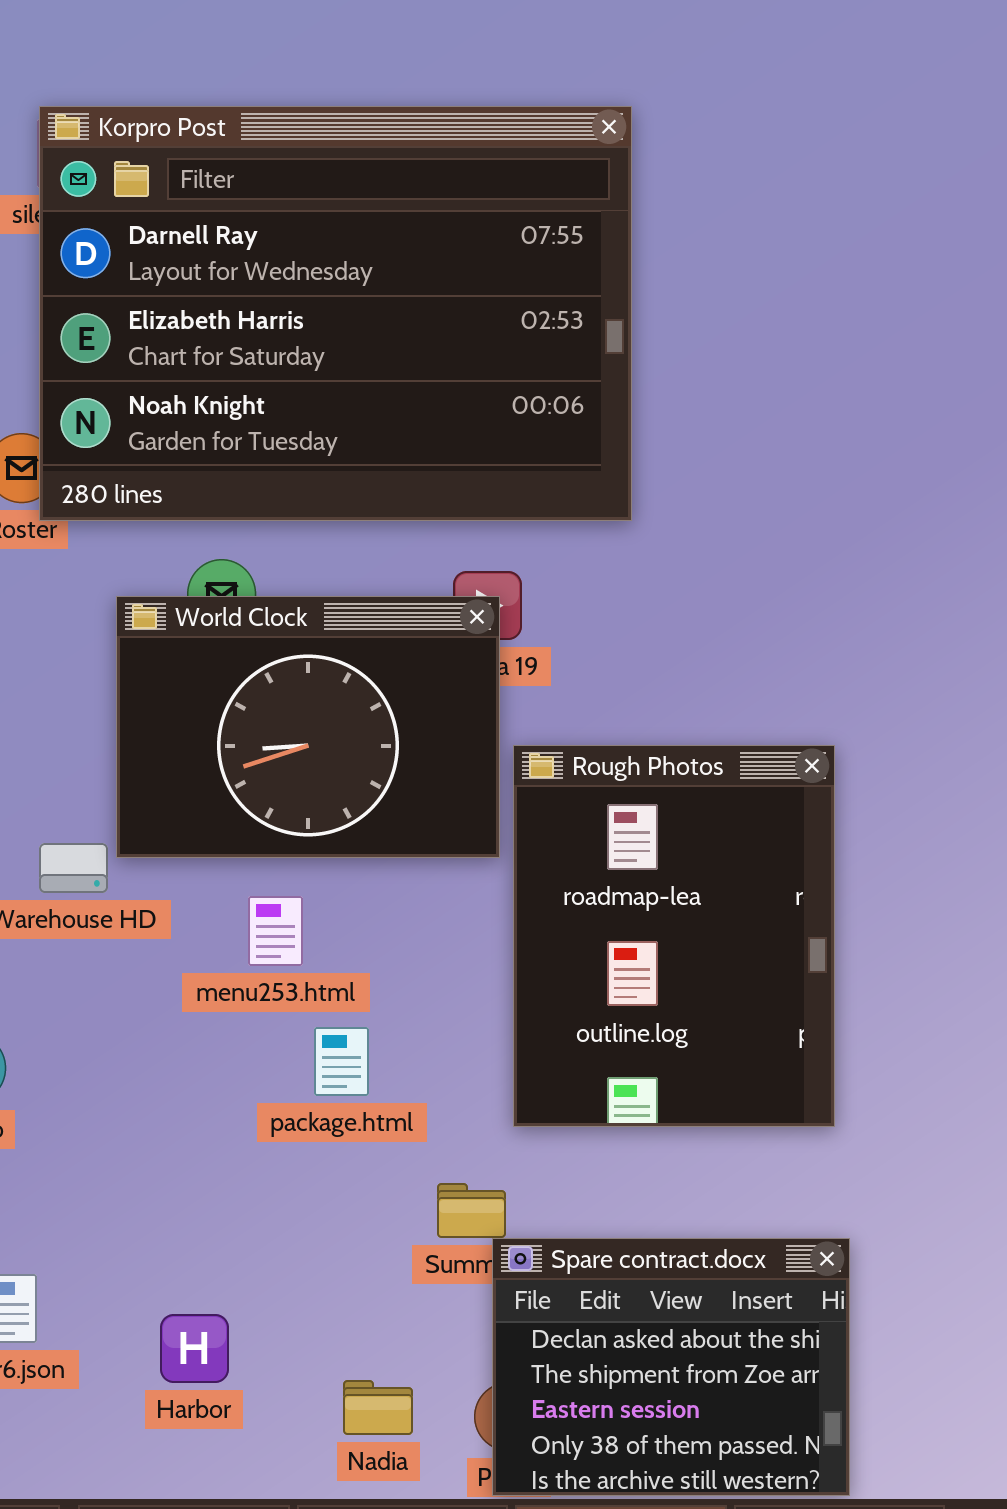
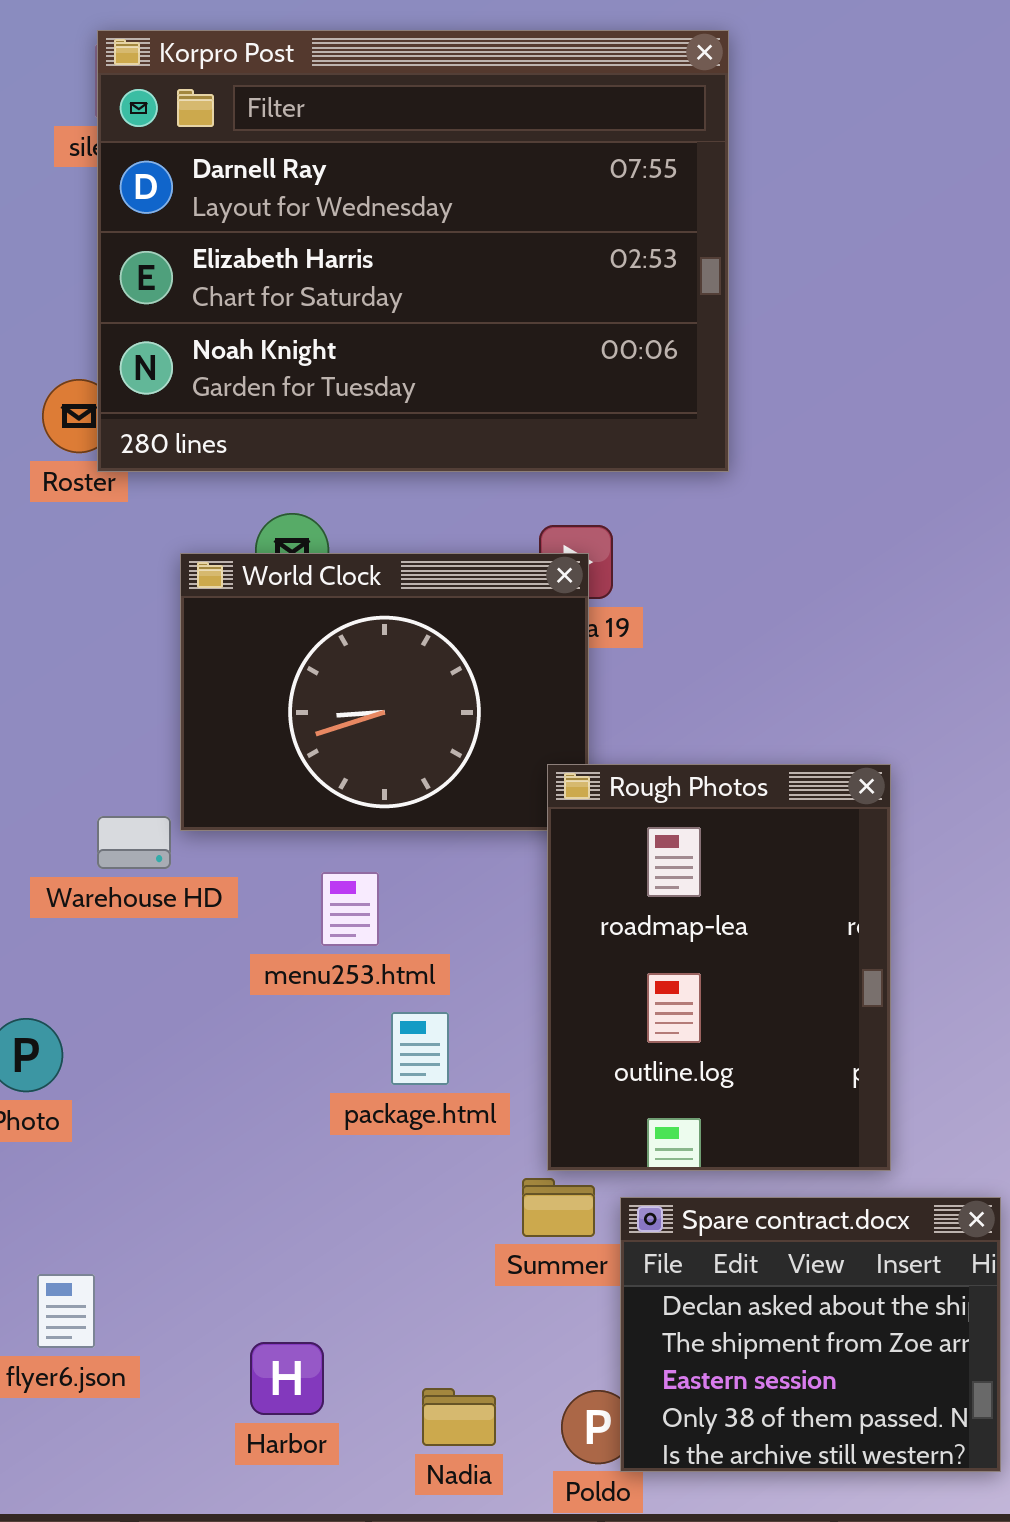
Rough Photos: [513,745,835,1127] -> [547,764,891,1171], moved
Spare contract.docx: [492,1238,850,1496] -> [620,1197,1001,1472], moved
Harbor: [160,1314,229,1383] -> [250,1342,324,1415], moved

